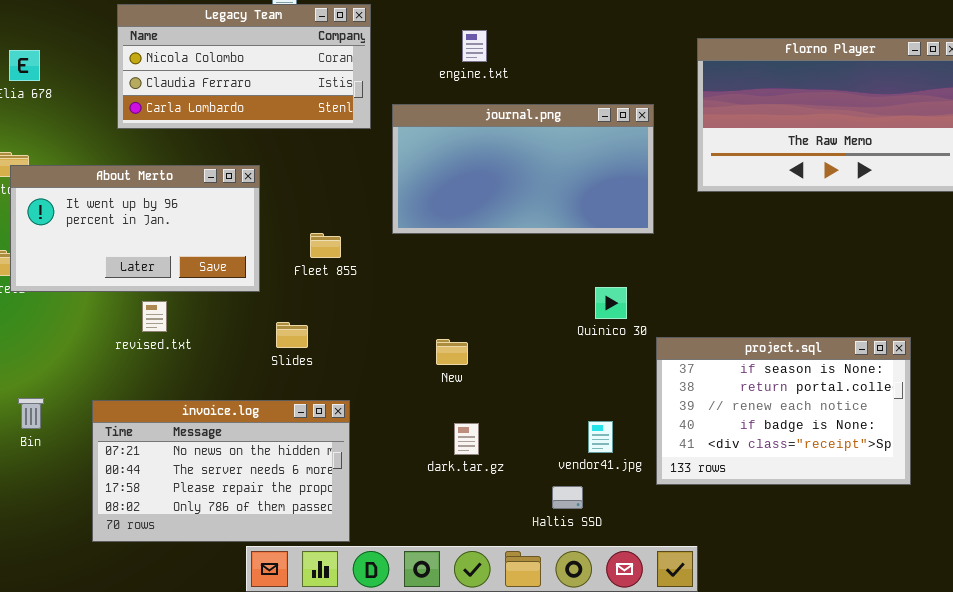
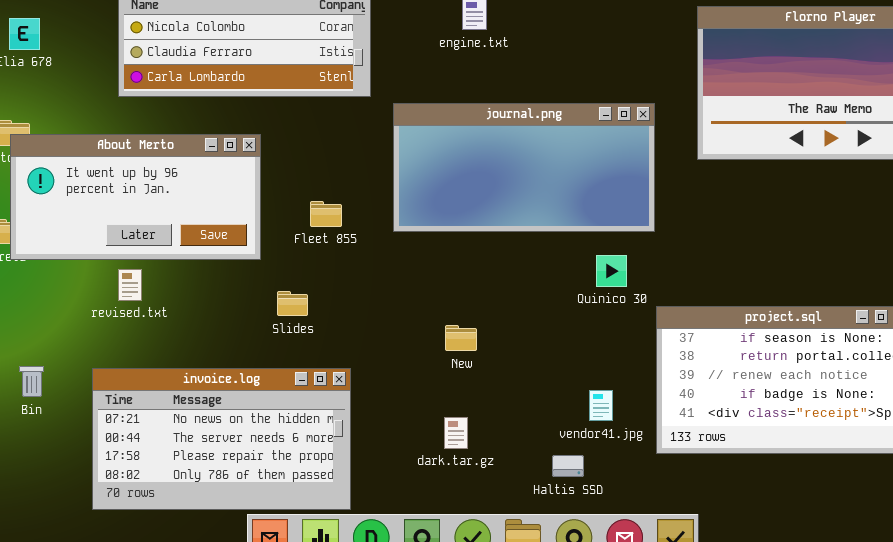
journal.png: [392,104,654,234] -> [393,103,655,232], moved
revised.txt: [142,301,167,332] -> [118,269,142,301], moved
New: [436,339,468,365] -> [445,325,477,351], moved
dark.tar.gz: [454,423,479,455] -> [444,417,468,449], moved

